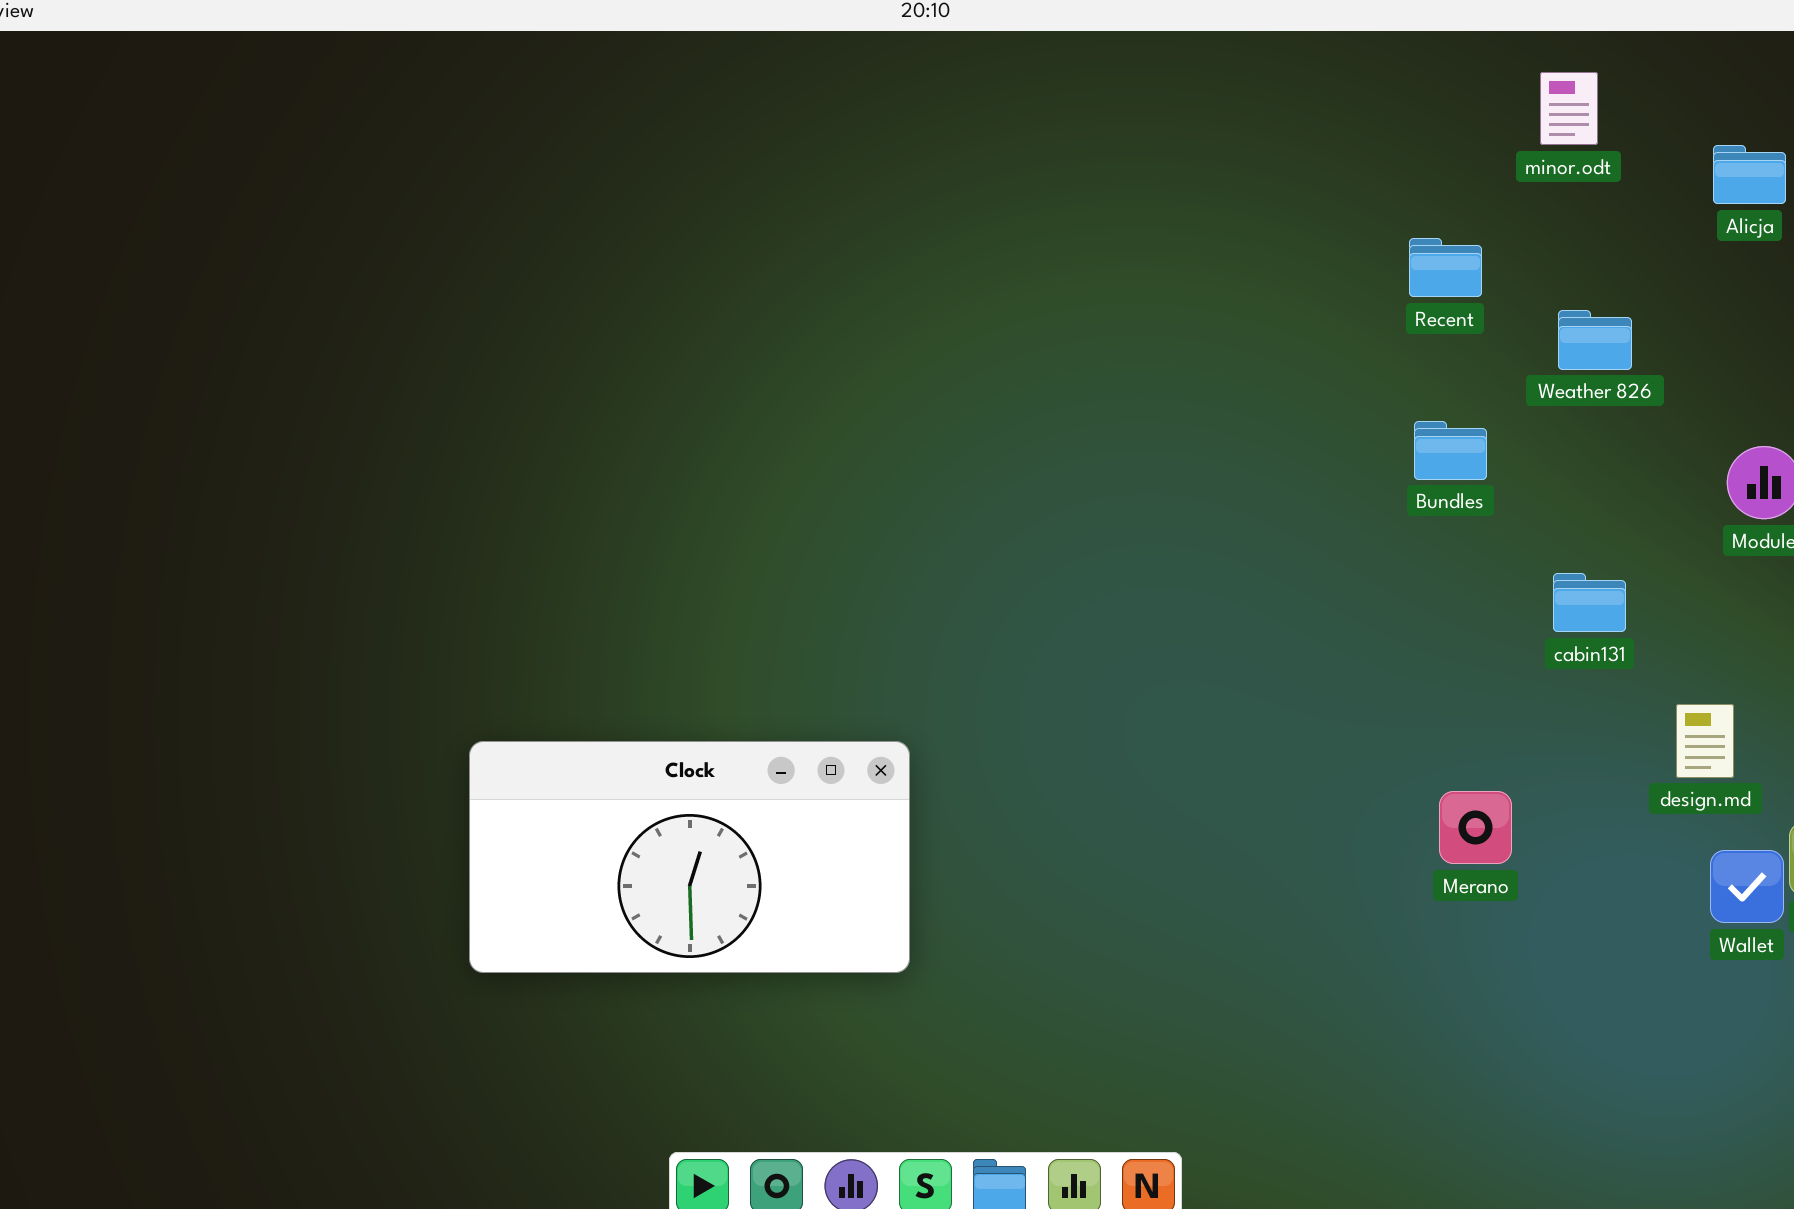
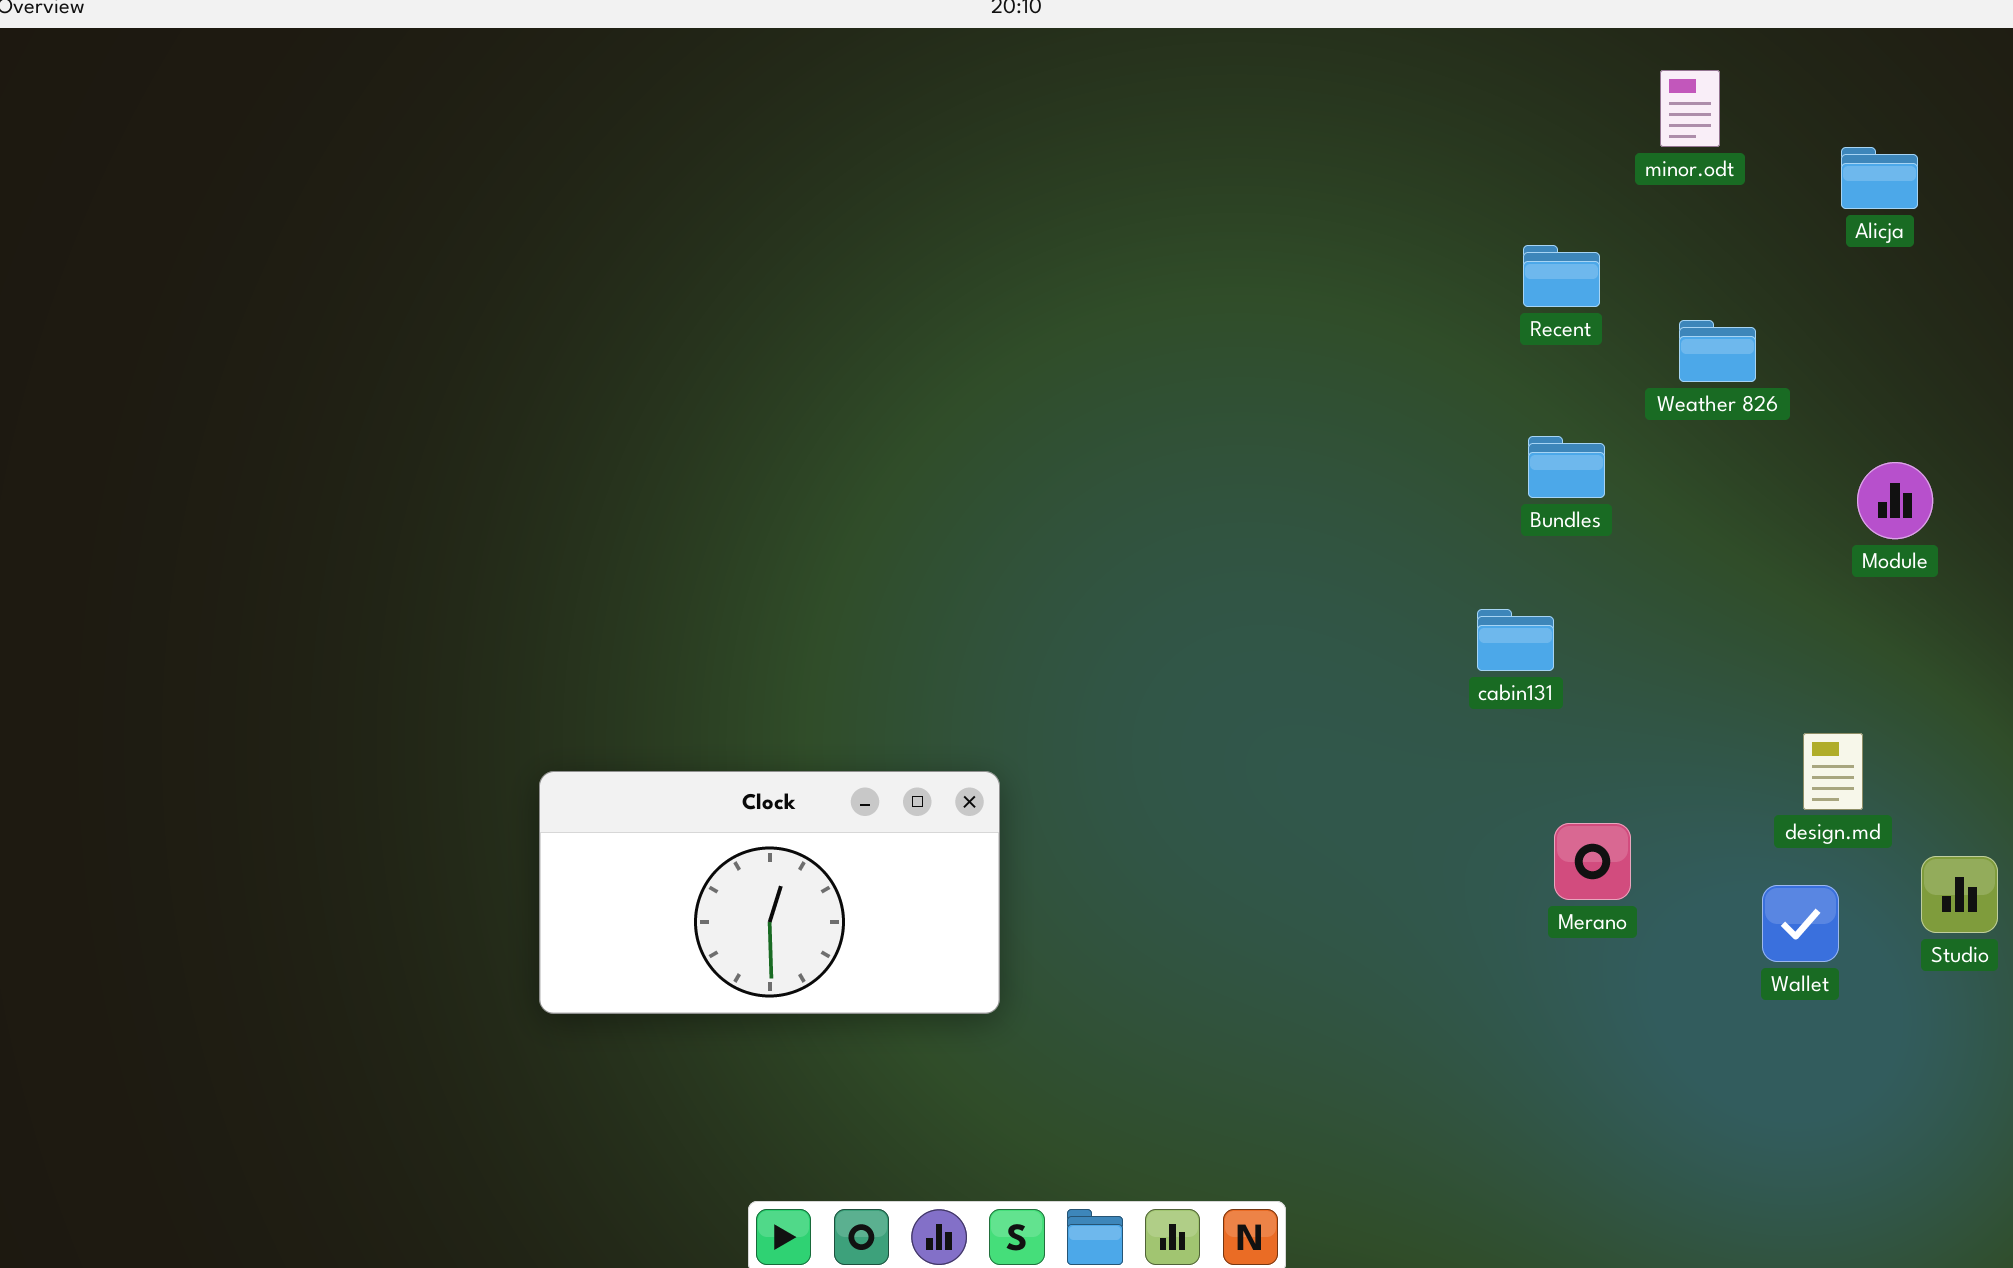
cabin131: [1553,573,1626,632] -> [1477,609,1554,671], moved
Wallet: [1710,850,1784,923] -> [1762,885,1839,962], moved

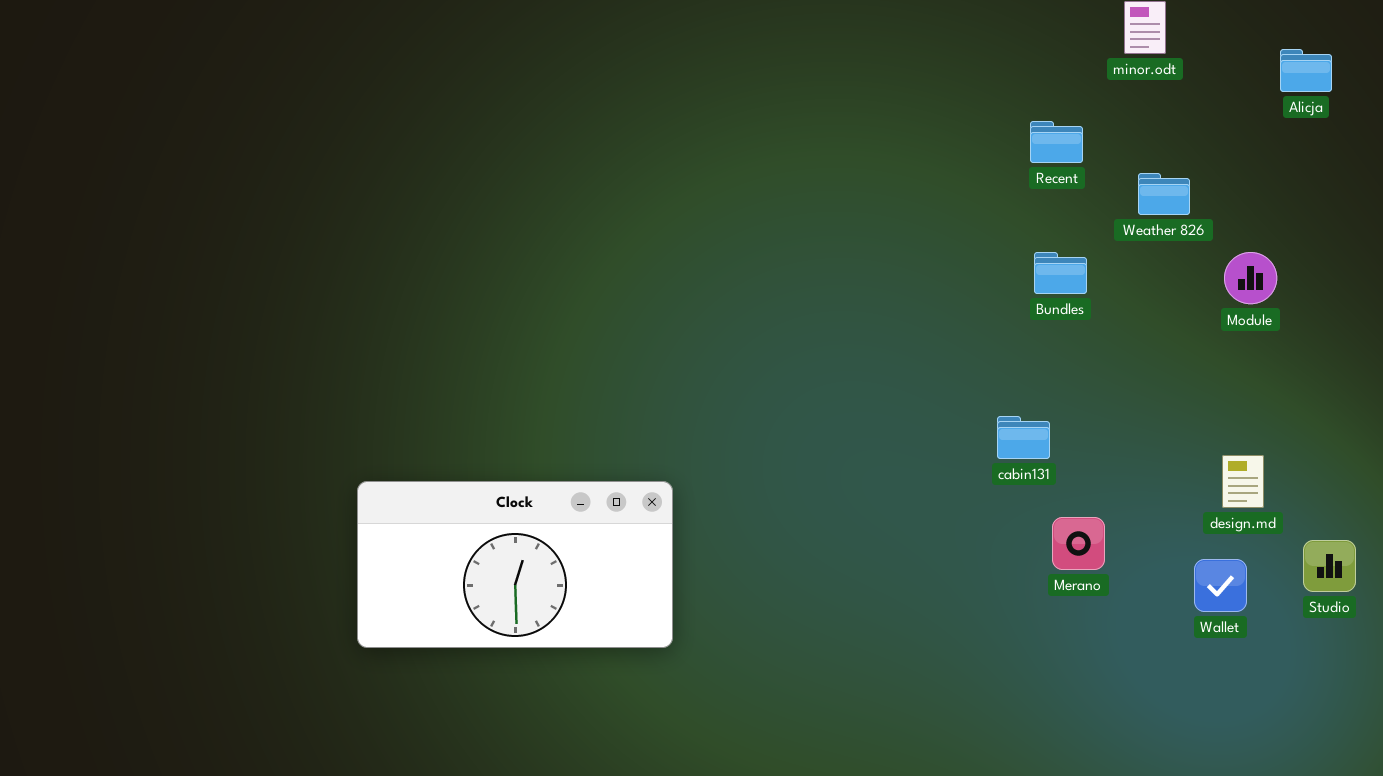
Alicja: [1841,147,1918,209] -> [1280,49,1332,92], moved
Module: [1857,462,1933,539] -> [1224,252,1277,304], moved
cabin131: [1477,609,1554,671] -> [997,416,1050,459], moved

